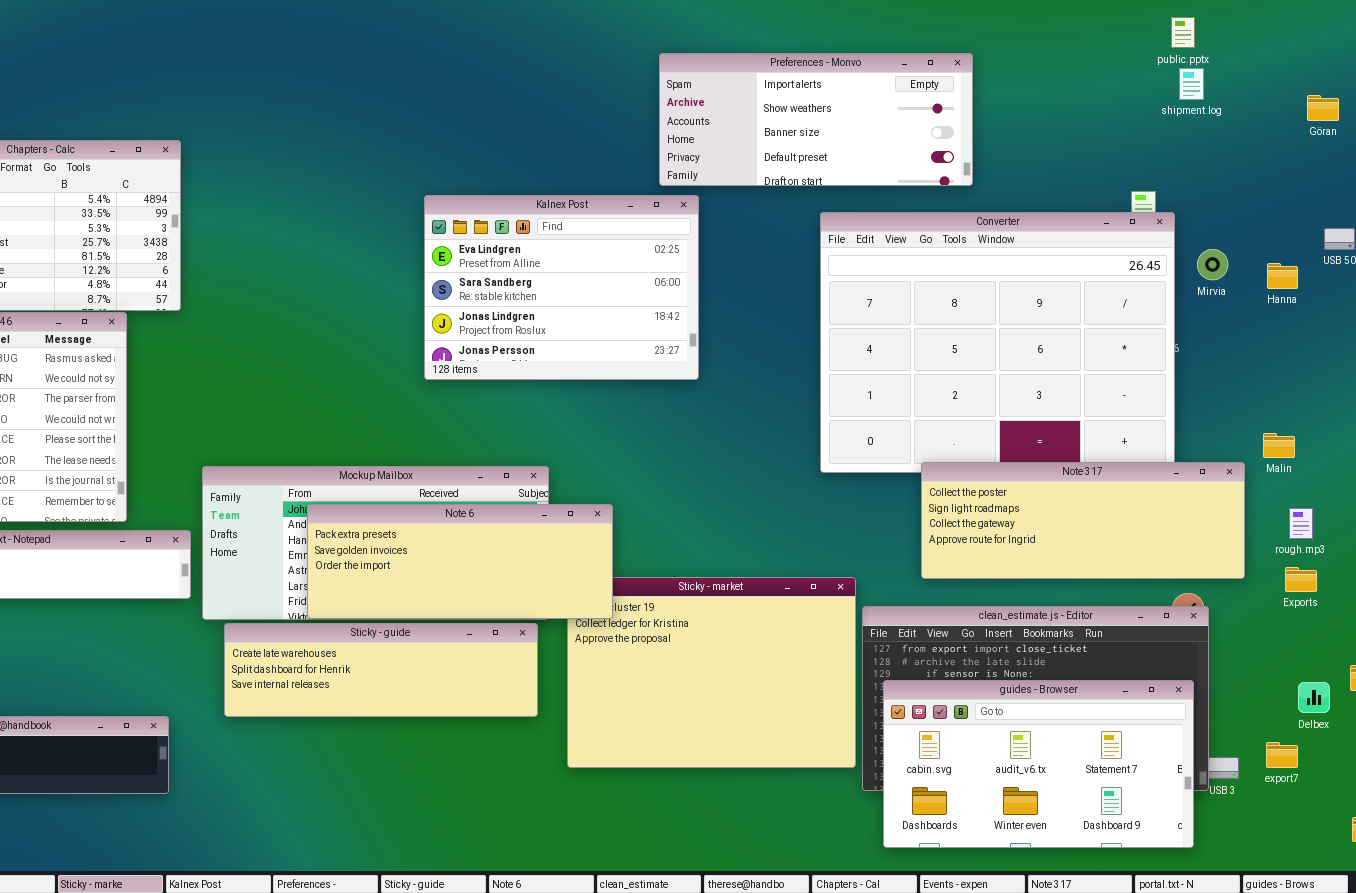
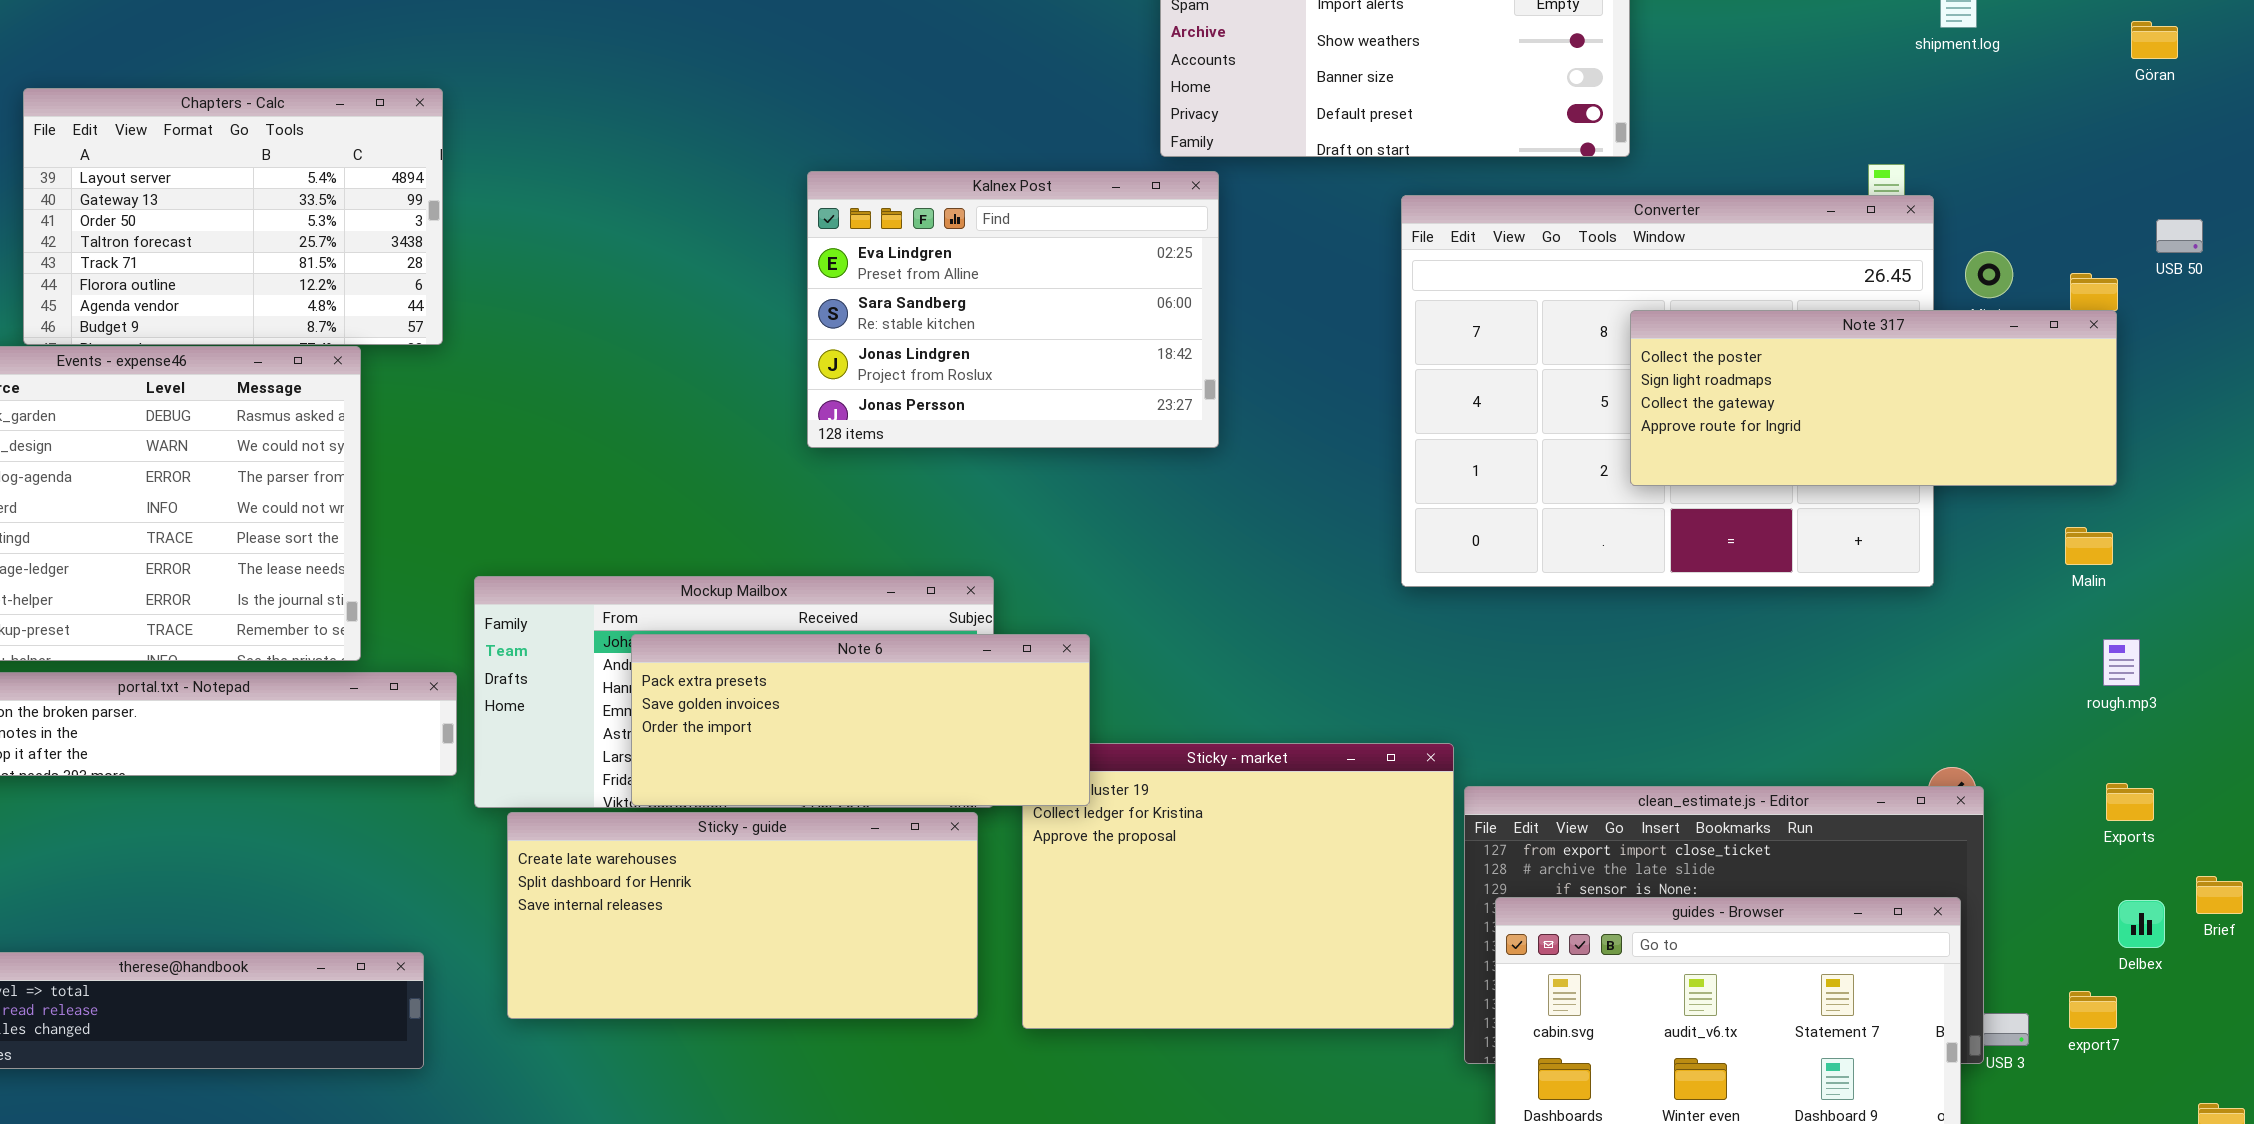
Note 317: [921,462,1245,579] -> [1630,310,2117,486], moved
Exports: [1285,567,1317,592] -> [2106,783,2154,821], moved
Sticky - guide: [224,623,538,717] -> [507,812,978,1019], resized

